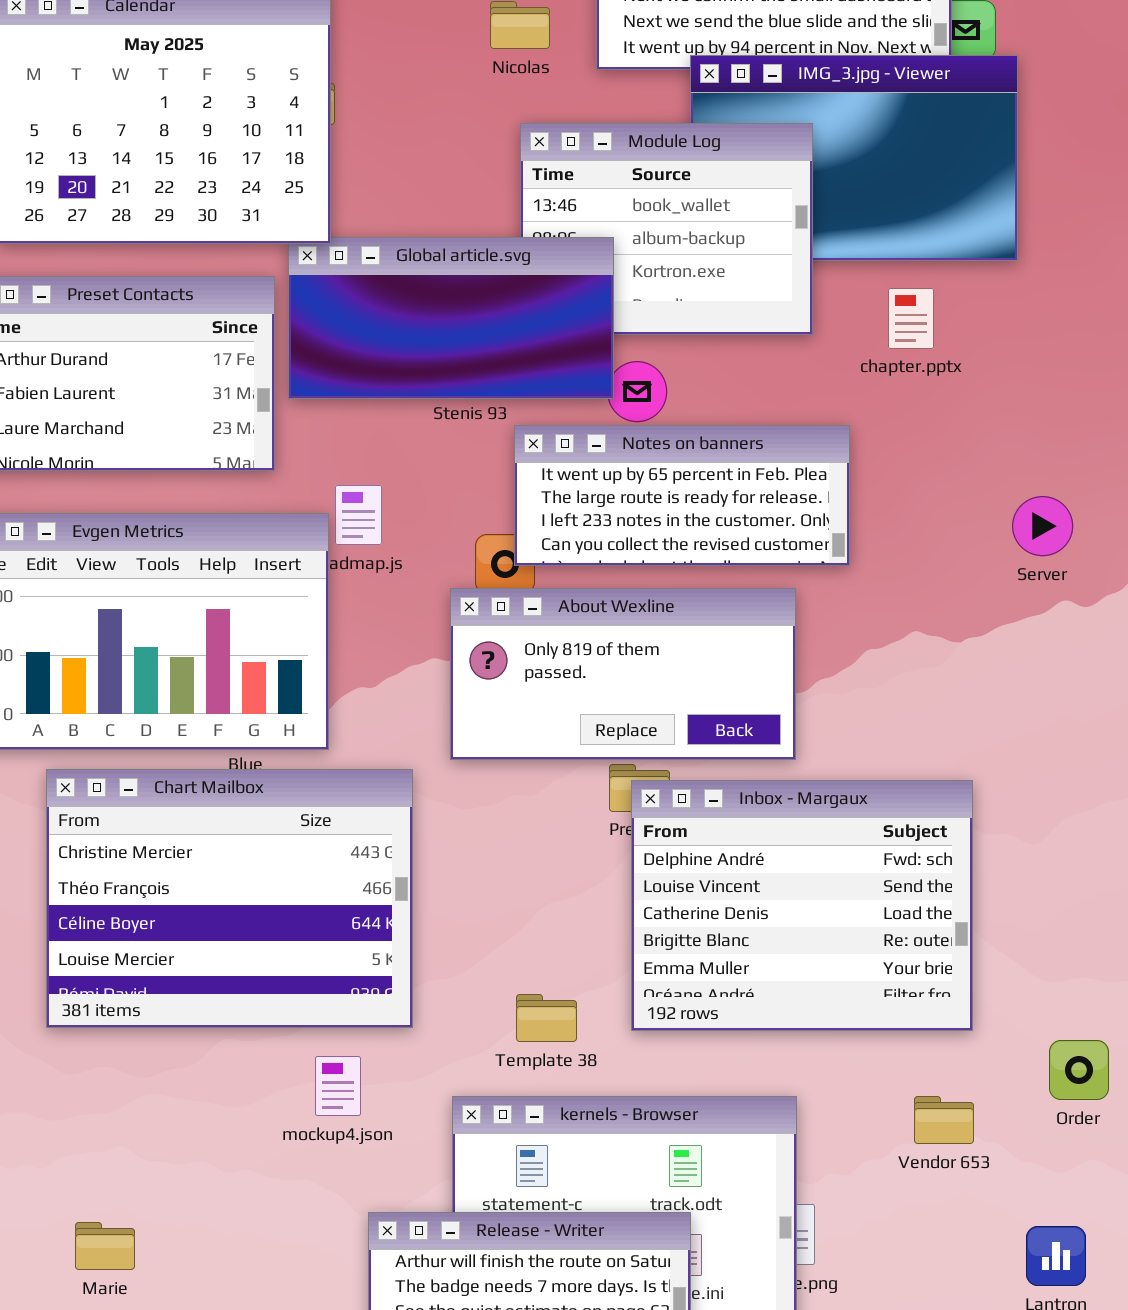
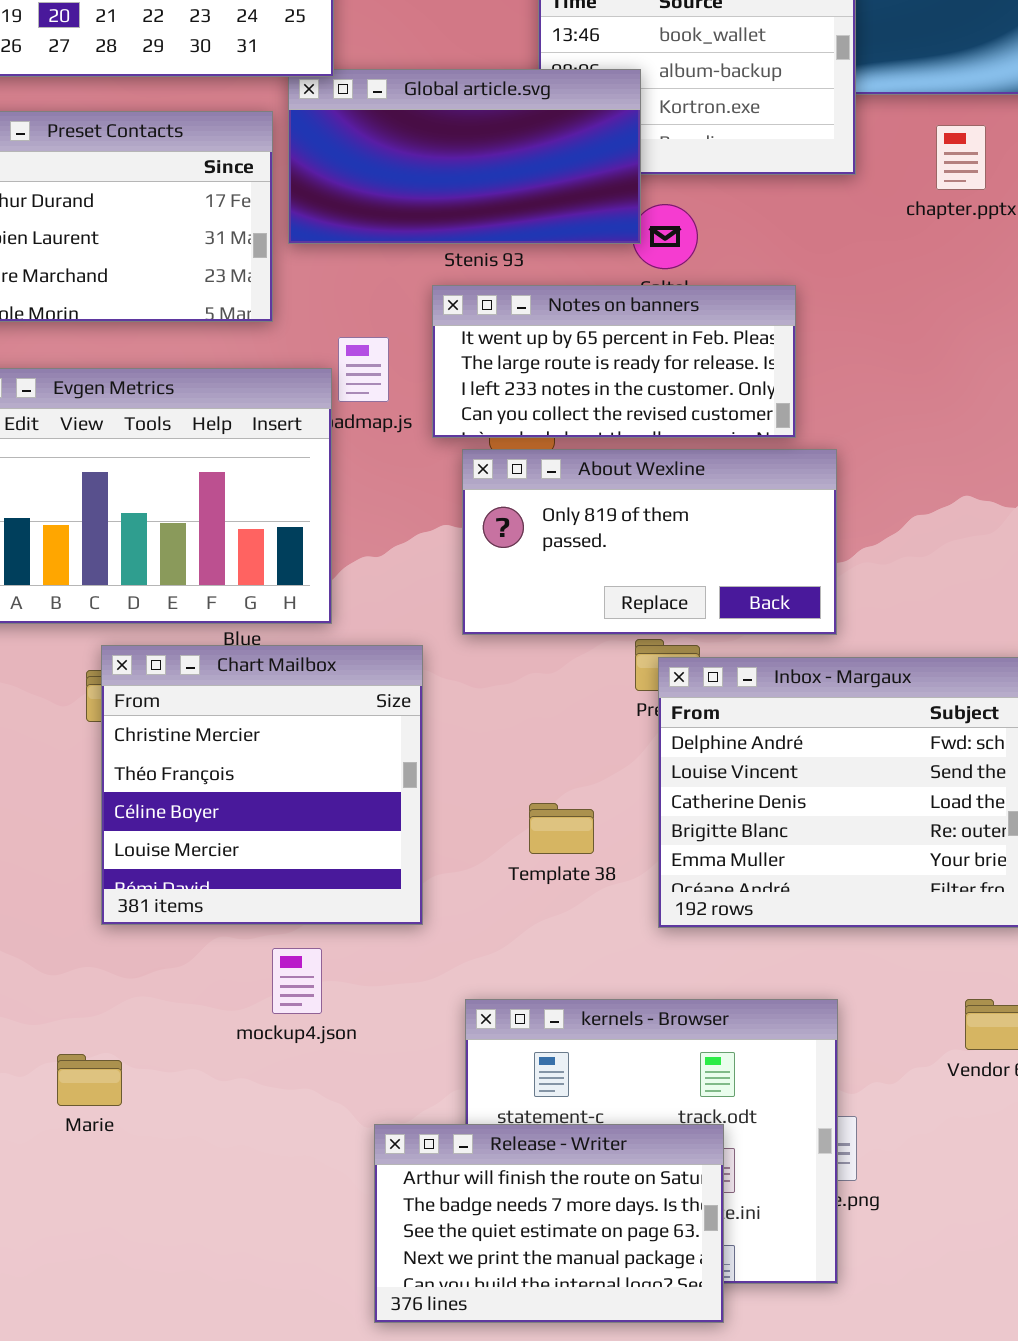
Notes on banners: [514,425,850,566] -> [432,285,796,438], moved
Chart Mailbox: [46,769,413,1028] -> [101,645,423,925], resized
Template 38: [516,994,577,1042] -> [529,803,594,854], moved
mockup4.json: [315,1056,361,1116] -> [272,948,322,1014], moved
Marie: [75,1222,135,1270] -> [57,1054,122,1106], moved

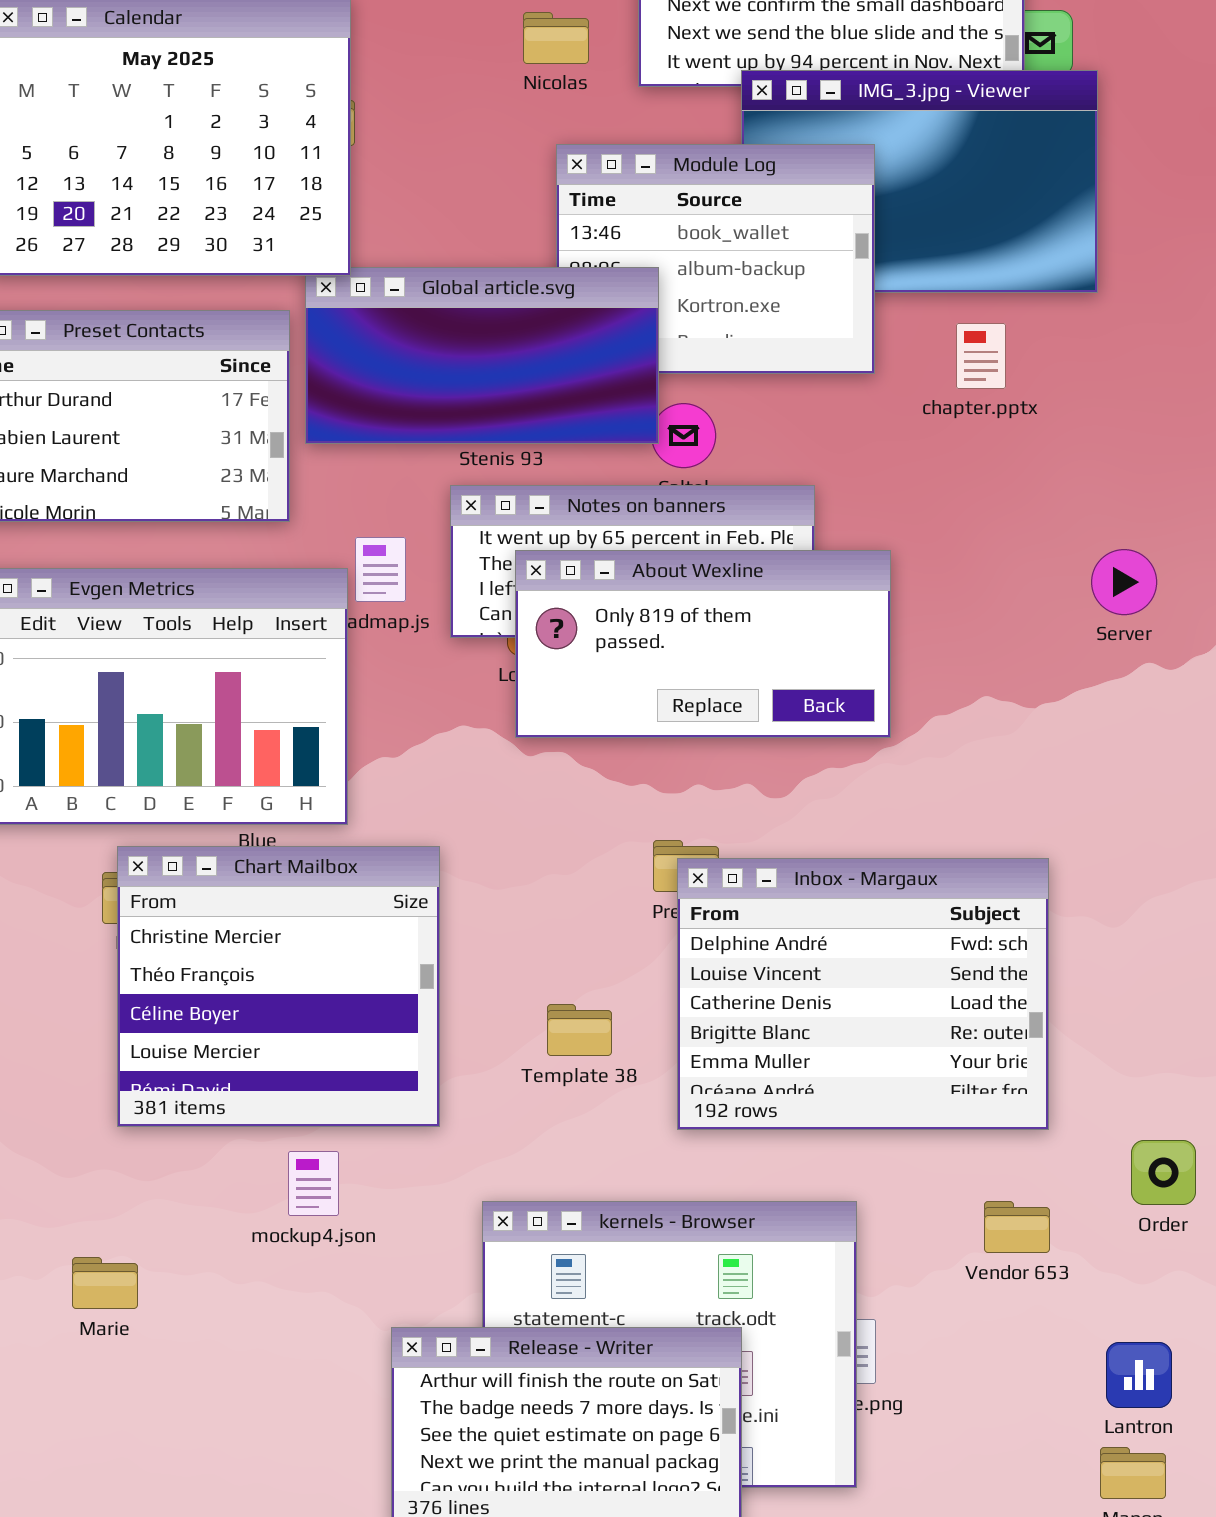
About Wexline: [462,449,837,635] -> [515,550,891,738], moved

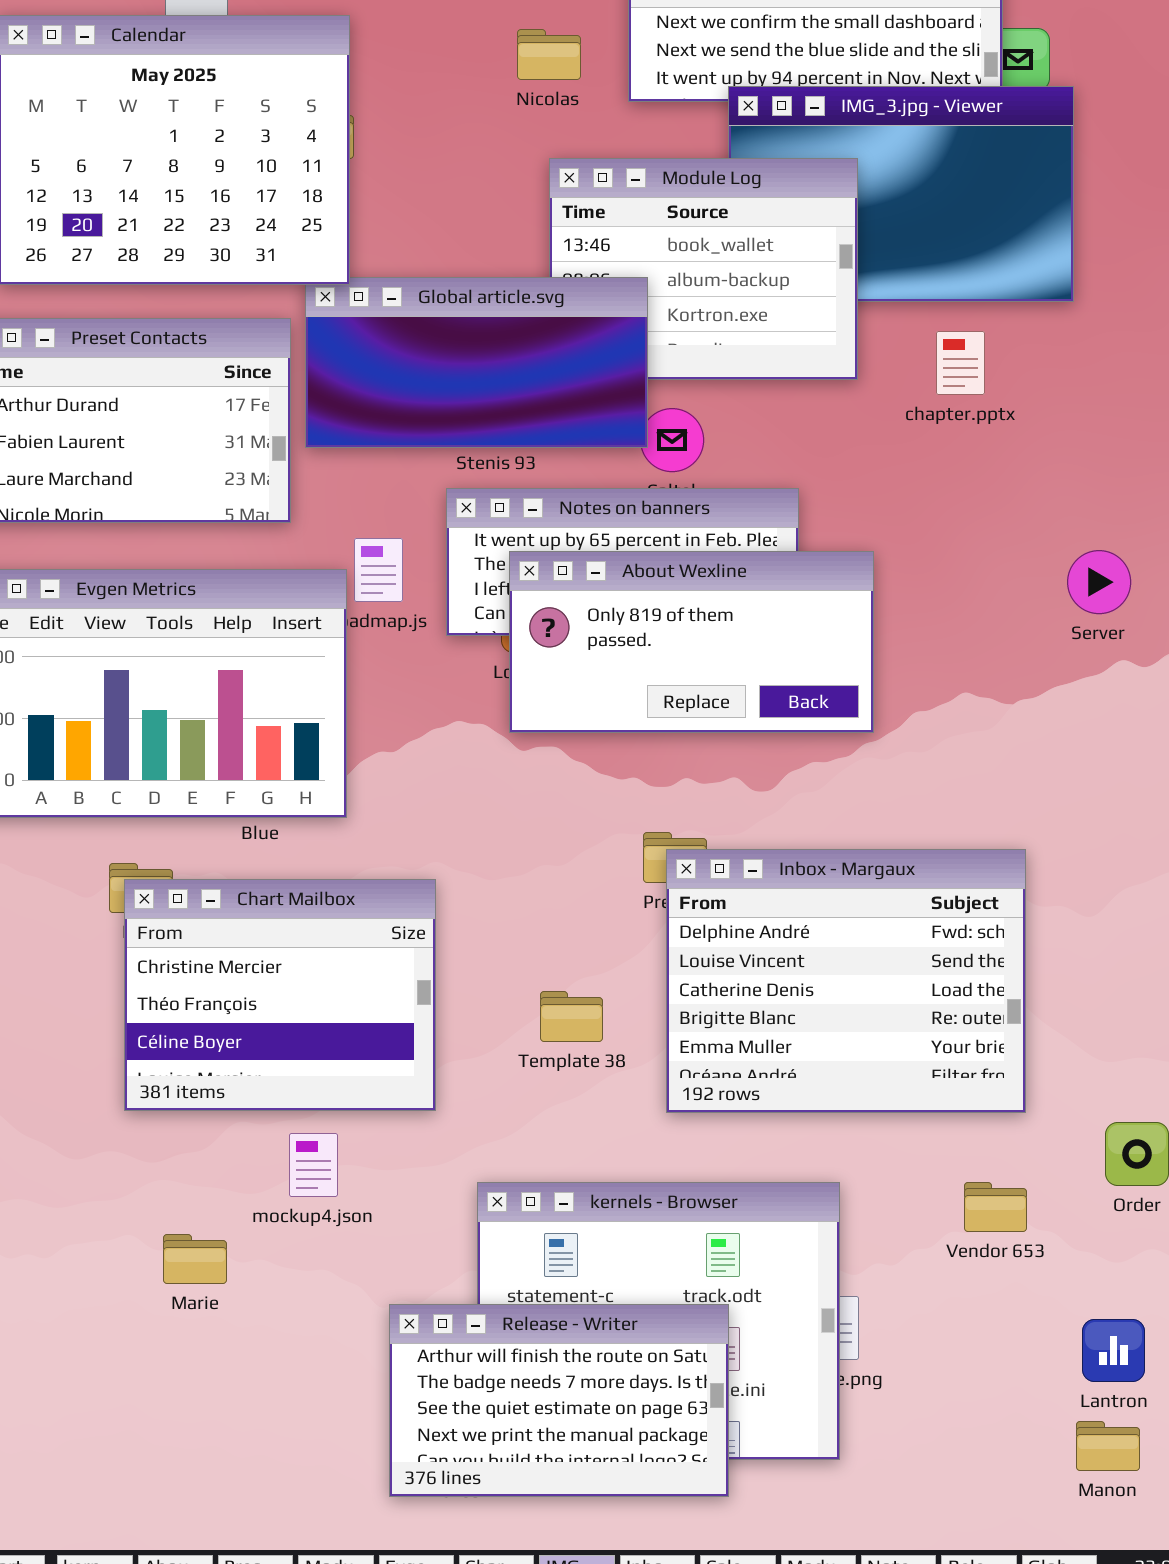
Chart Mailbox: [117,846,440,1127] -> [124,879,436,1111], resized
Marie: [72,1257,138,1309] -> [163,1234,227,1284], moved

